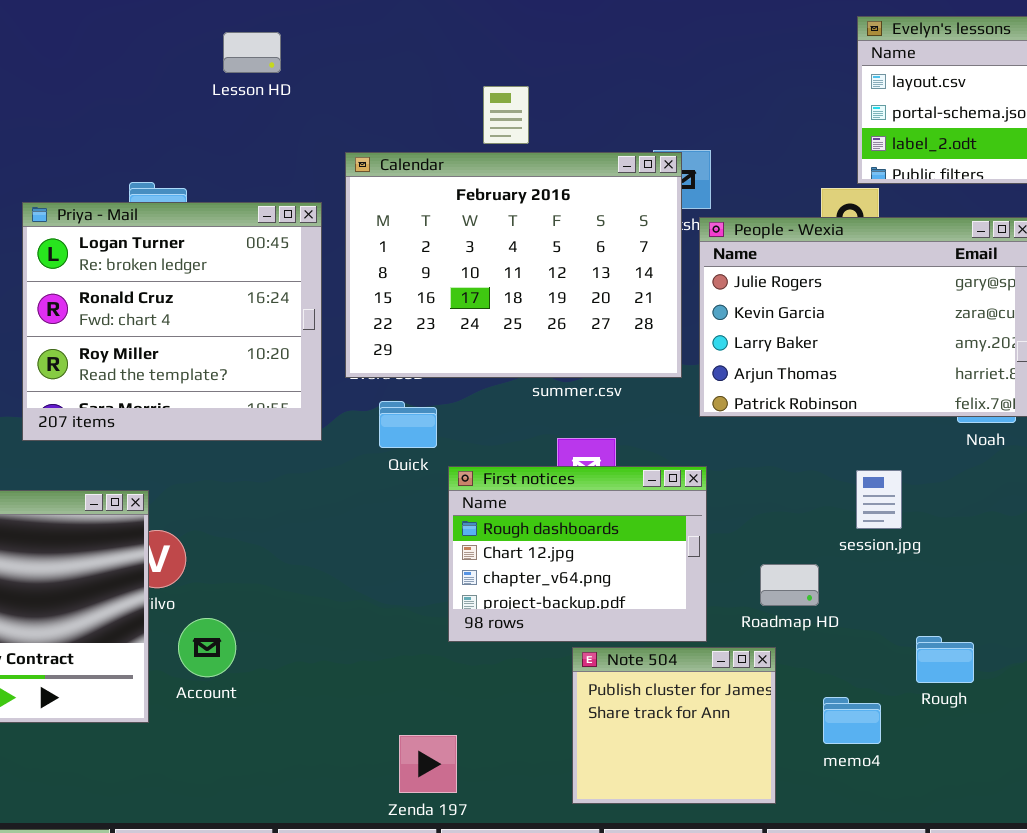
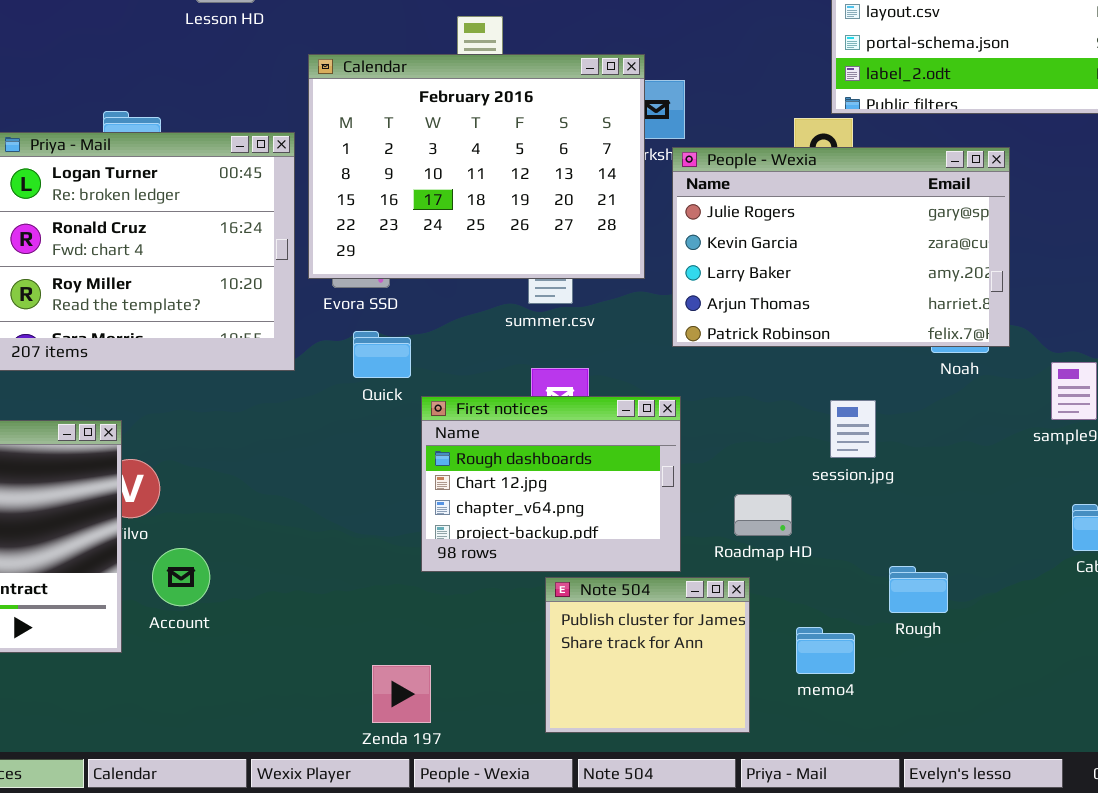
Calendar: [345,152,682,378] -> [308,54,645,279], moved

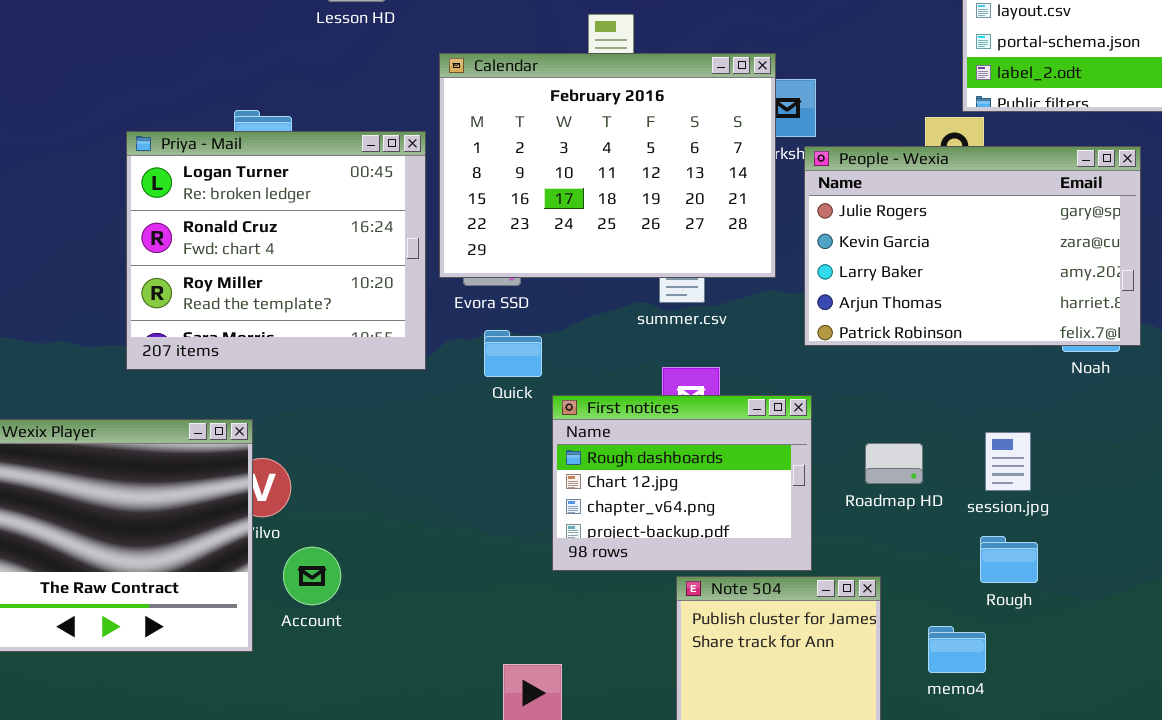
session.jpg: [830,400,876,458] -> [985,432,1031,491], moved
Roadmap HD: [734,494,792,536] -> [865,443,923,484], moved
Rough: [889,566,948,613] -> [980,536,1038,583], moved

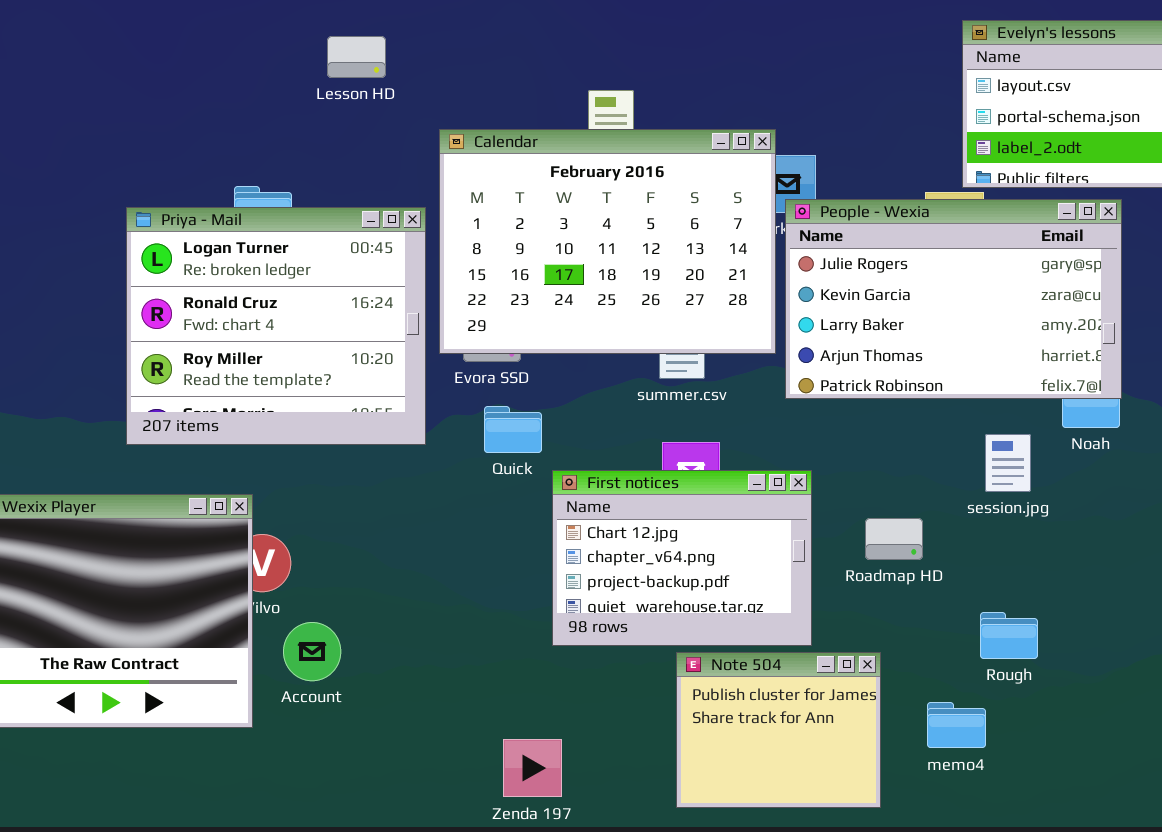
People - Wexia: [804,146,1141,346] -> [785,199,1122,399], moved
First notices: [552,395,812,571] -> [552,470,812,646], scrolled down 1 row
session.jpg: [985,432,1031,491] -> [985,434,1031,492], moved

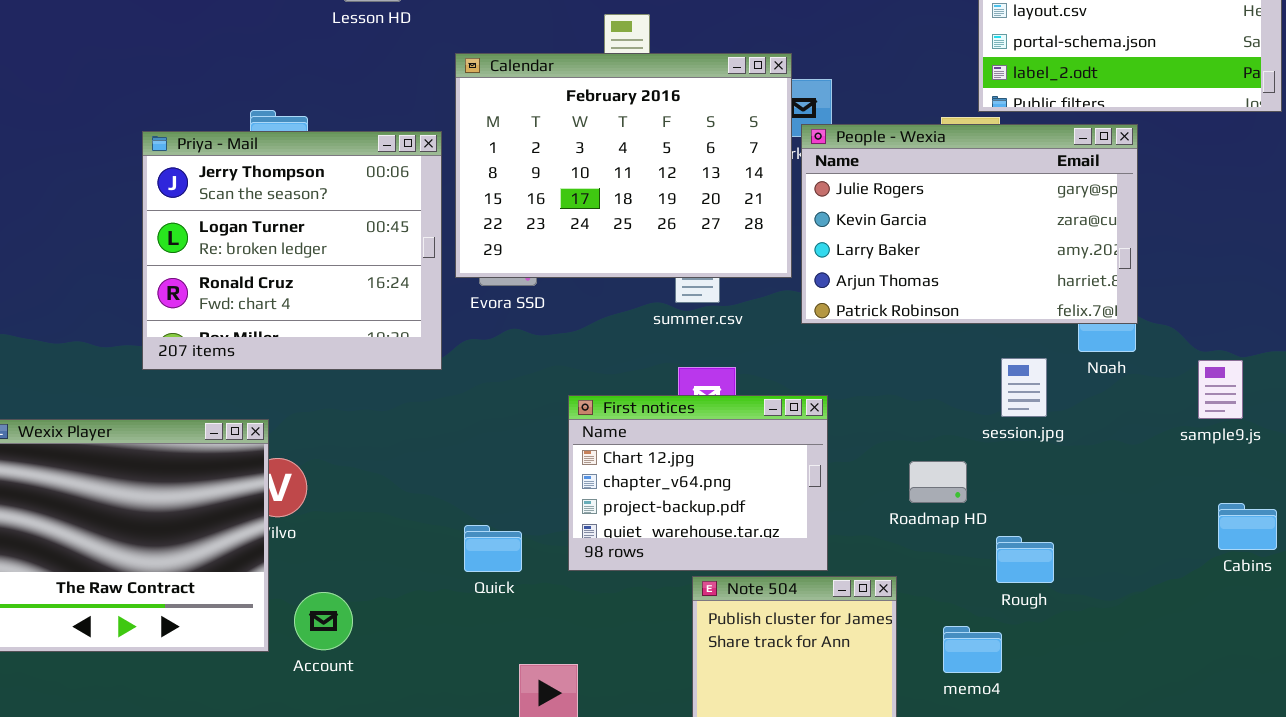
Priya - Mail: [126,207,426,445] -> [142,131,442,370], scrolled up 1 row
Quick: [484,406,542,453] -> [464,525,522,572], moved
Roadmap HD: [865,518,923,560] -> [909,461,967,503], moved
Account: [283,622,341,681] -> [294,592,353,650], moved

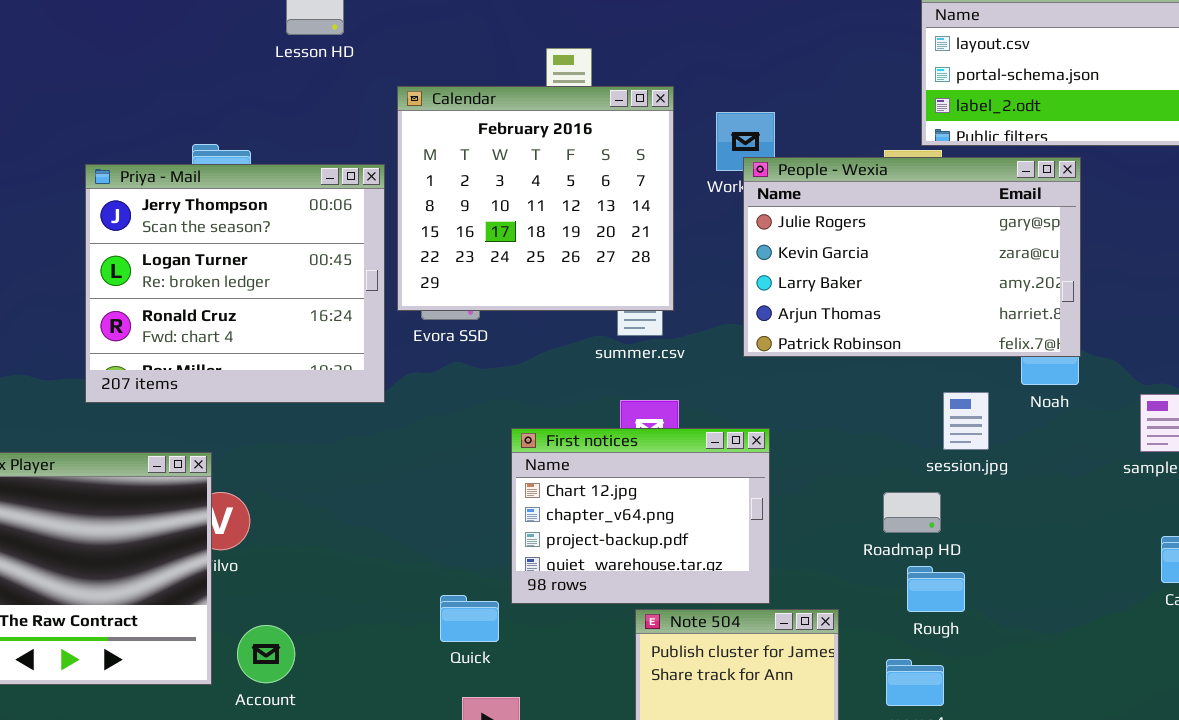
Calendar: [455,53,792,278] -> [397,86,674,311], resized
Roadmap HD: [909,461,967,503] -> [883,492,941,533], moved
Quick: [464,525,522,572] -> [440,595,499,642], moved
Rough: [996,536,1054,583] -> [907,566,965,612], moved

